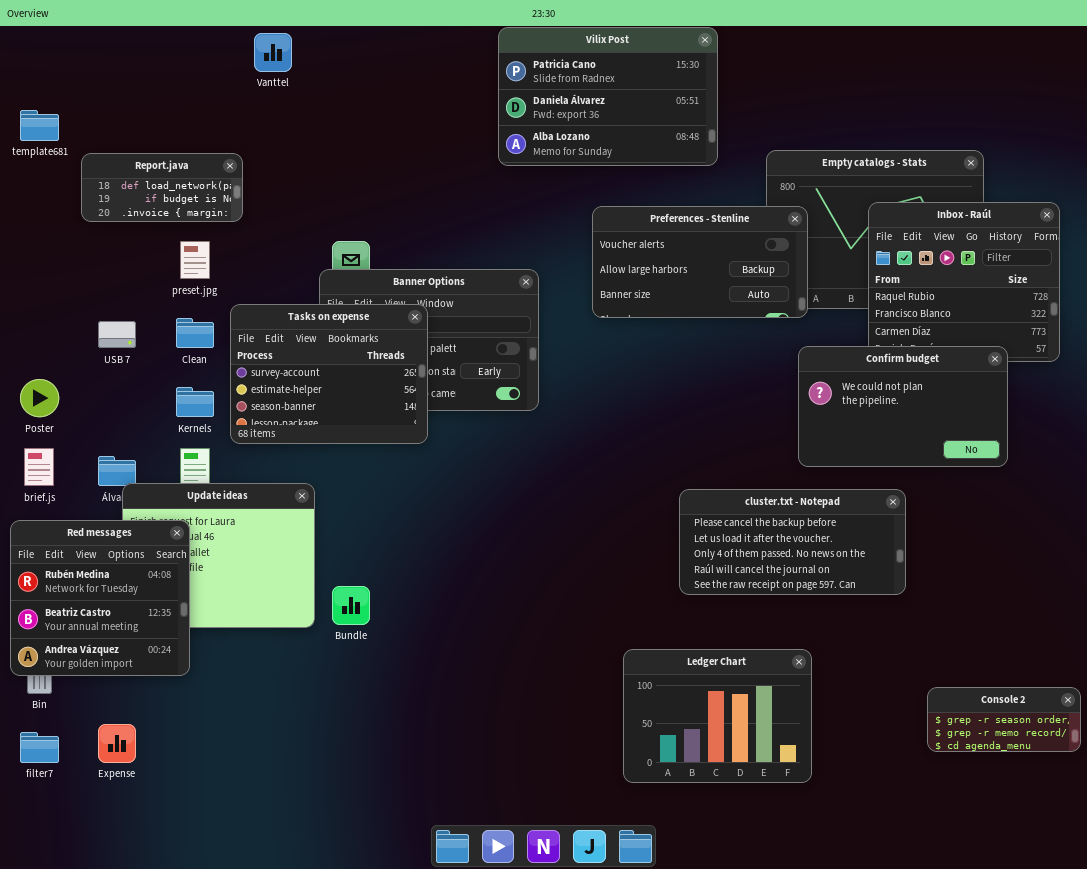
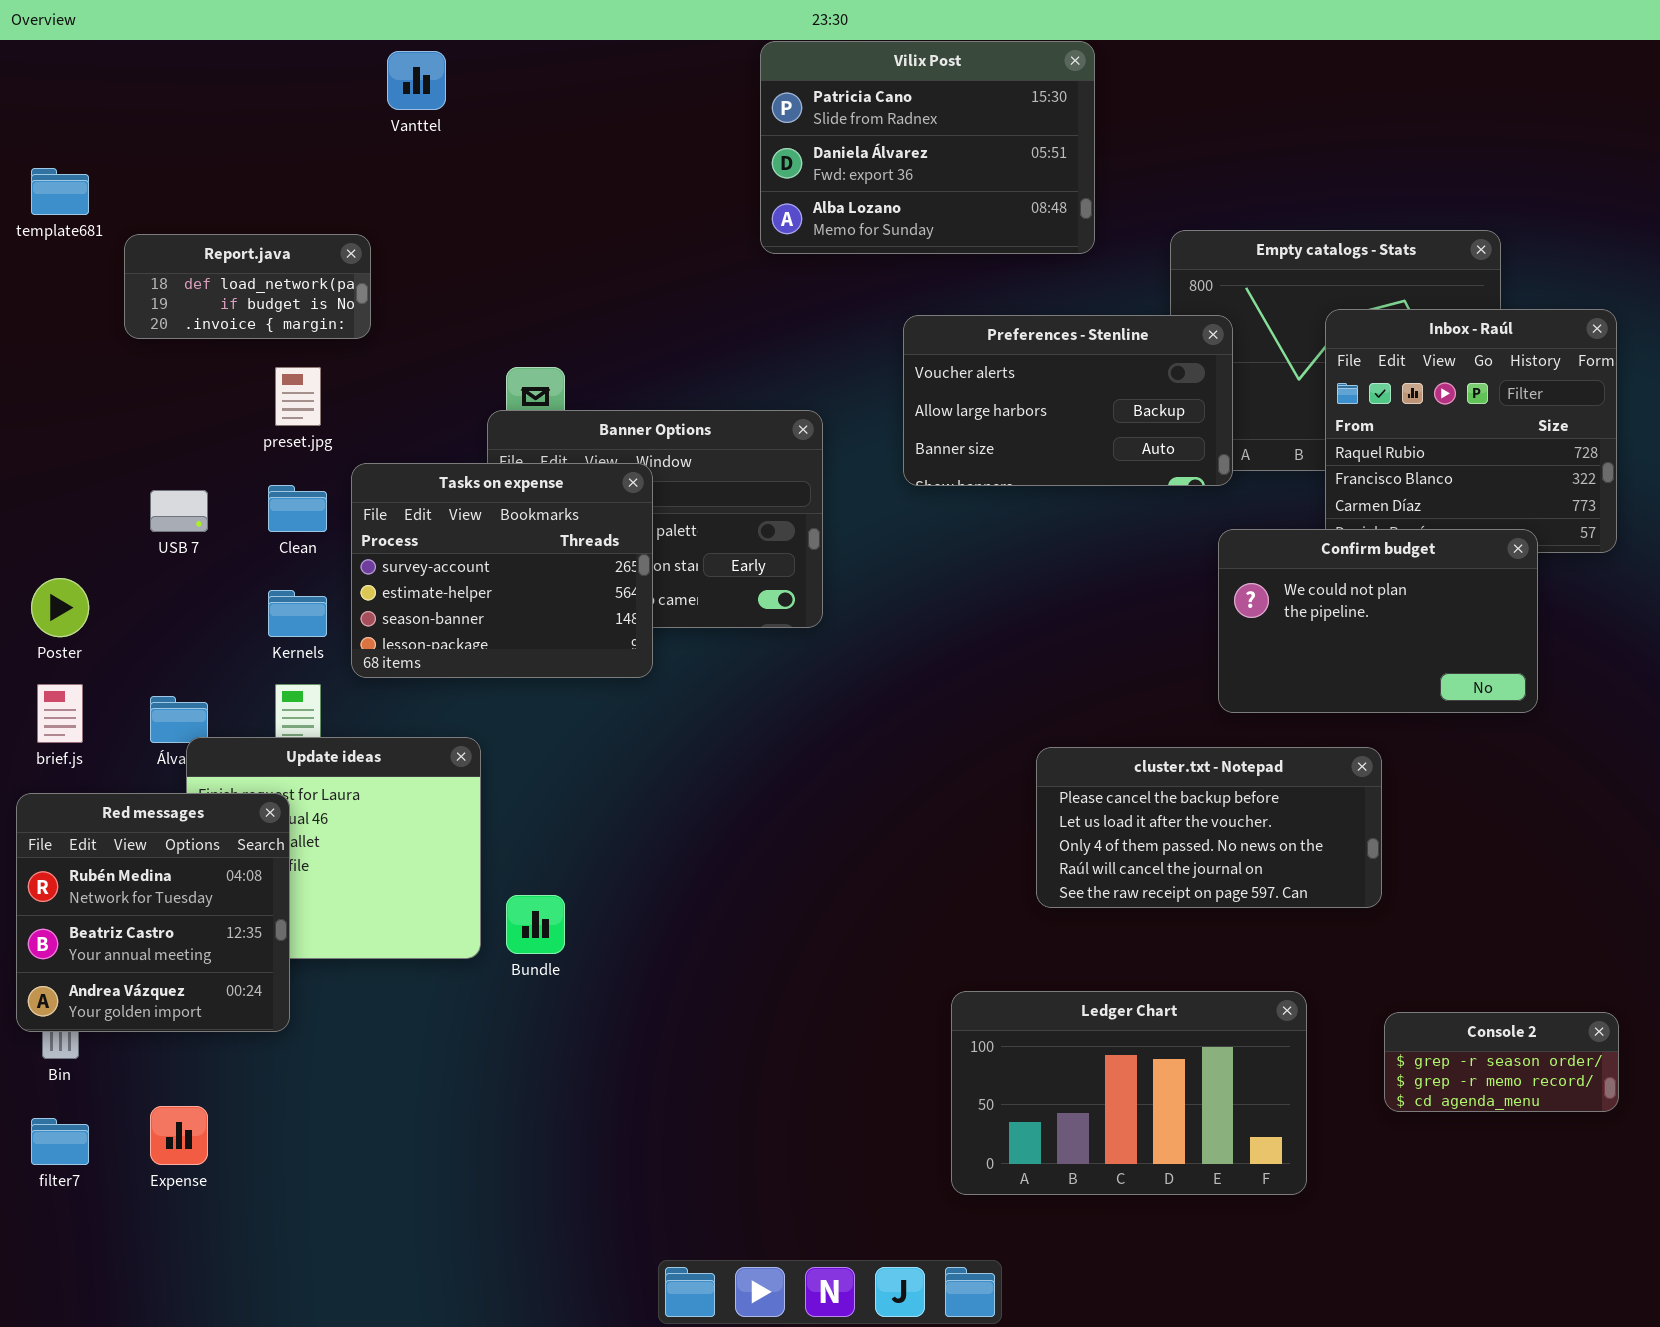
Ledger Chart: [623,649,812,783] -> [951,991,1307,1195], resized
Console 2: [927,687,1081,752] -> [1384,1012,1619,1112], moved

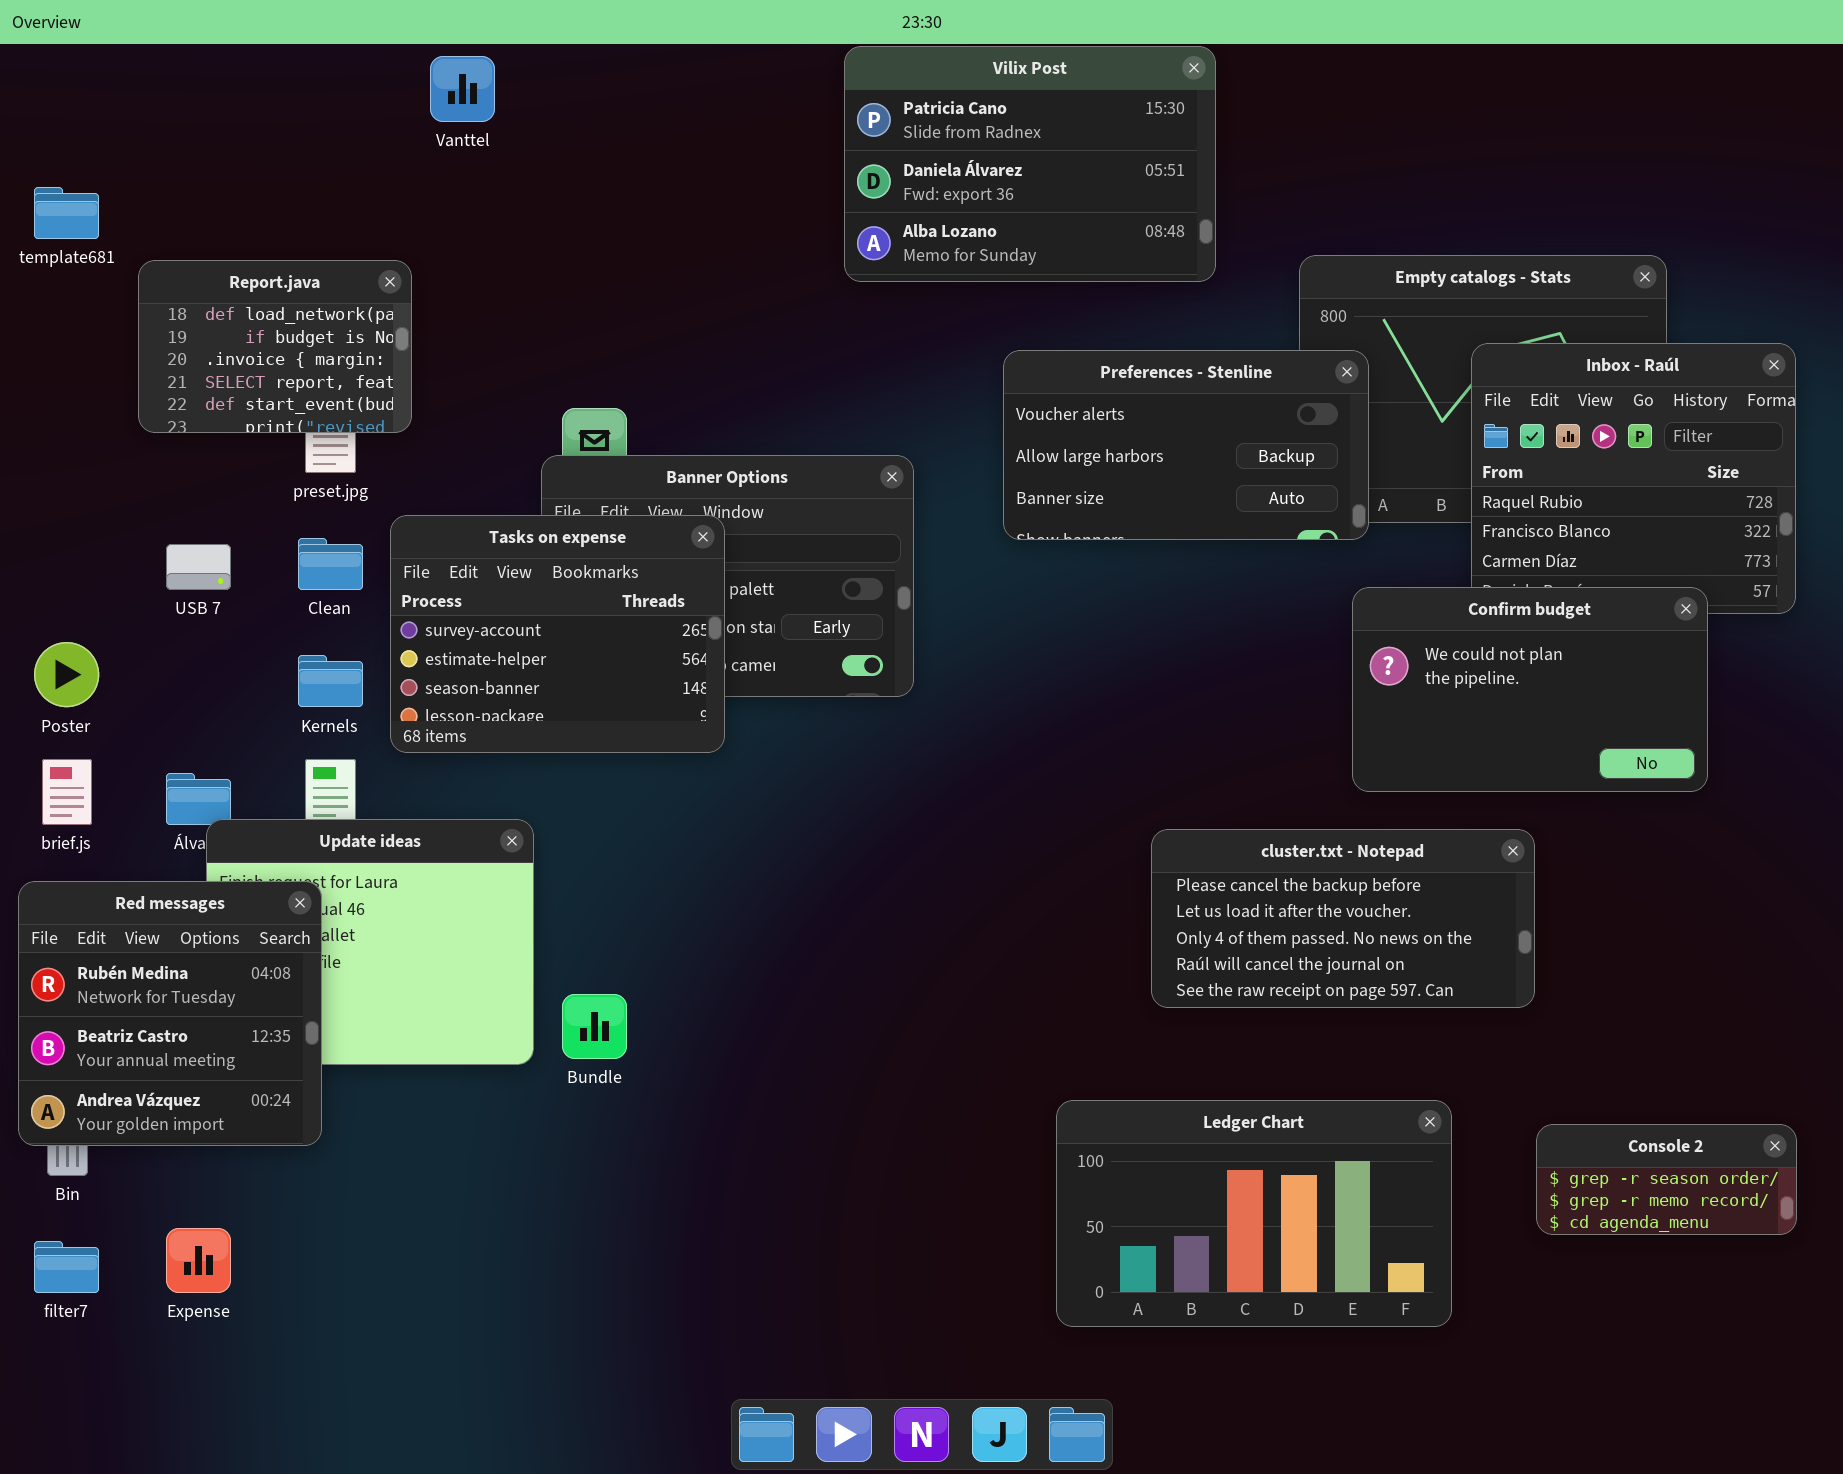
Report.java: [124,234,371,339] -> [138,260,412,433], resized

